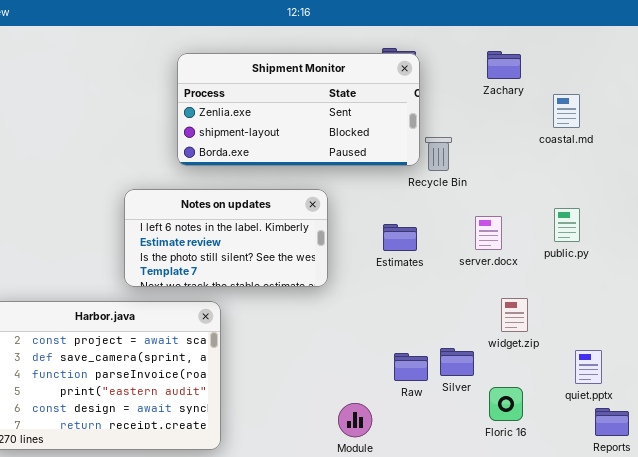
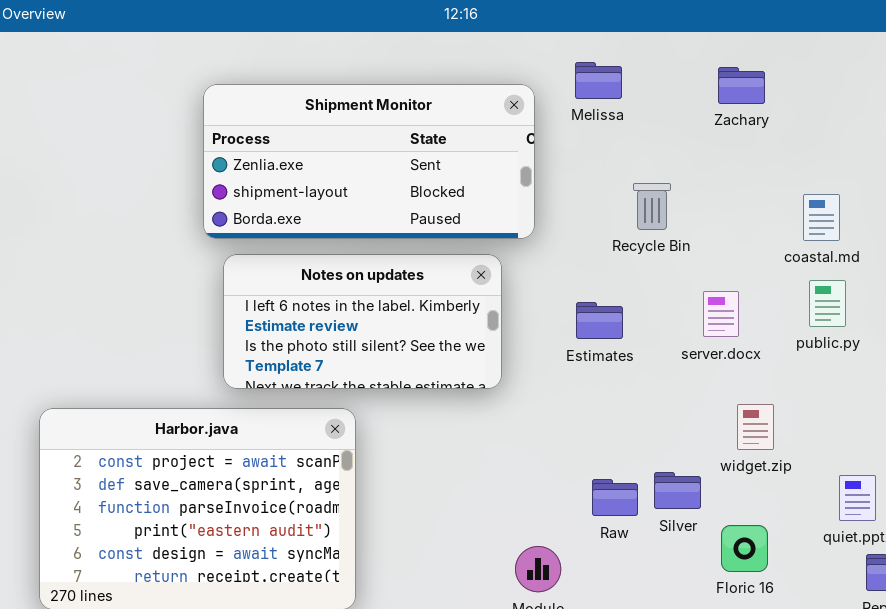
Shipment Monitor: [177,53,420,166] -> [203,84,535,239], moved
coastal.md: [553,94,580,128] -> [803,194,840,241], moved

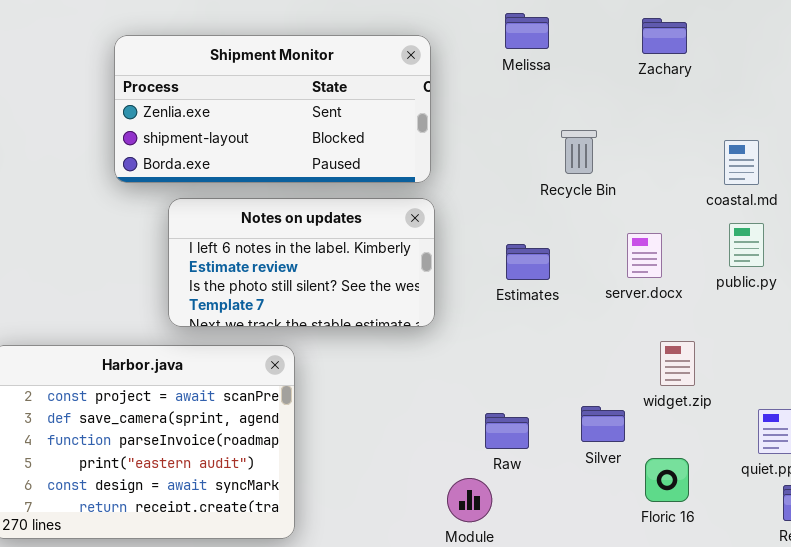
Shipment Monitor: [203,84,535,239] -> [114,35,431,183], moved
Raw: [592,479,638,516] -> [485,413,529,449], moved

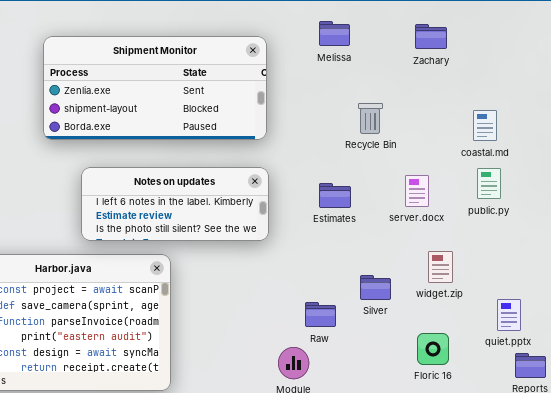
Notes on updates: [168,198,435,327] -> [81,167,269,241], resized
Silver: [581,406,625,442] -> [360,275,391,300], moved

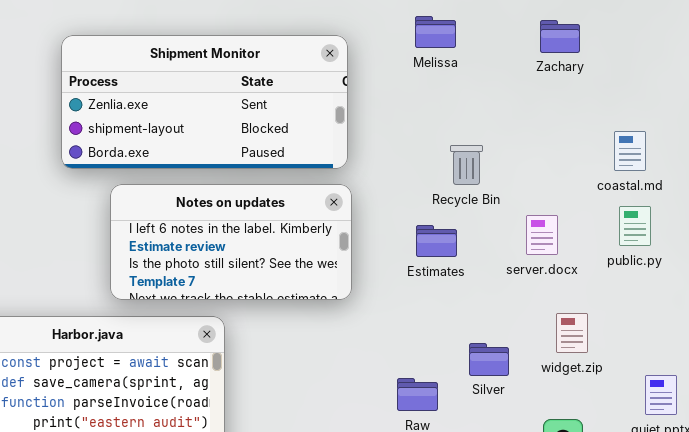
Recycle Bin: [358,103,383,134] -> [450,145,483,185], moved
Notes on updates: [81,167,269,241] -> [110,184,352,300], resized

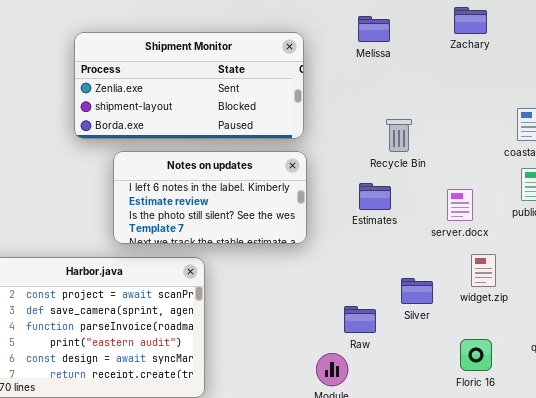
Zachary: [540,20,580,53] -> [454,7,487,34], moved
server.docx: [526,215,558,255] -> [447,189,473,221], moved

